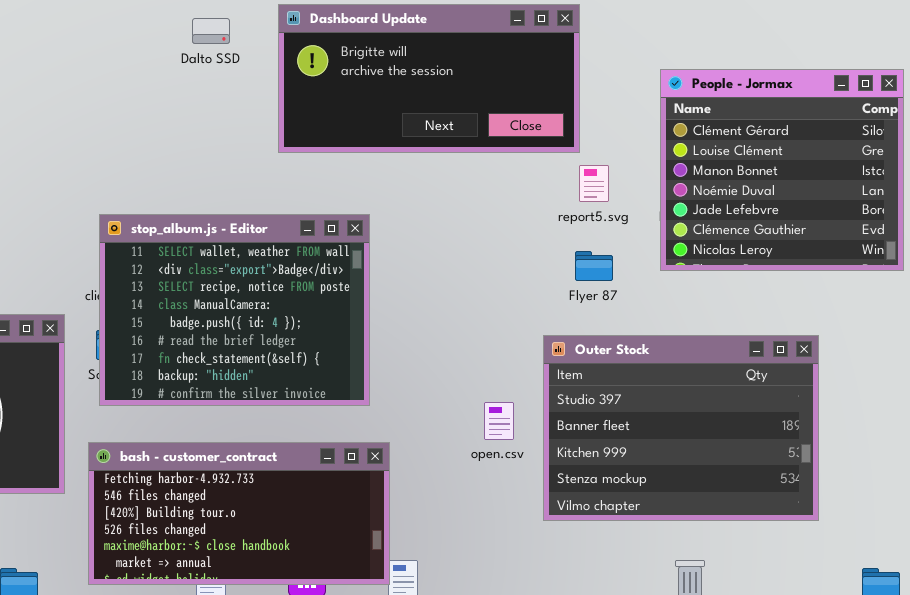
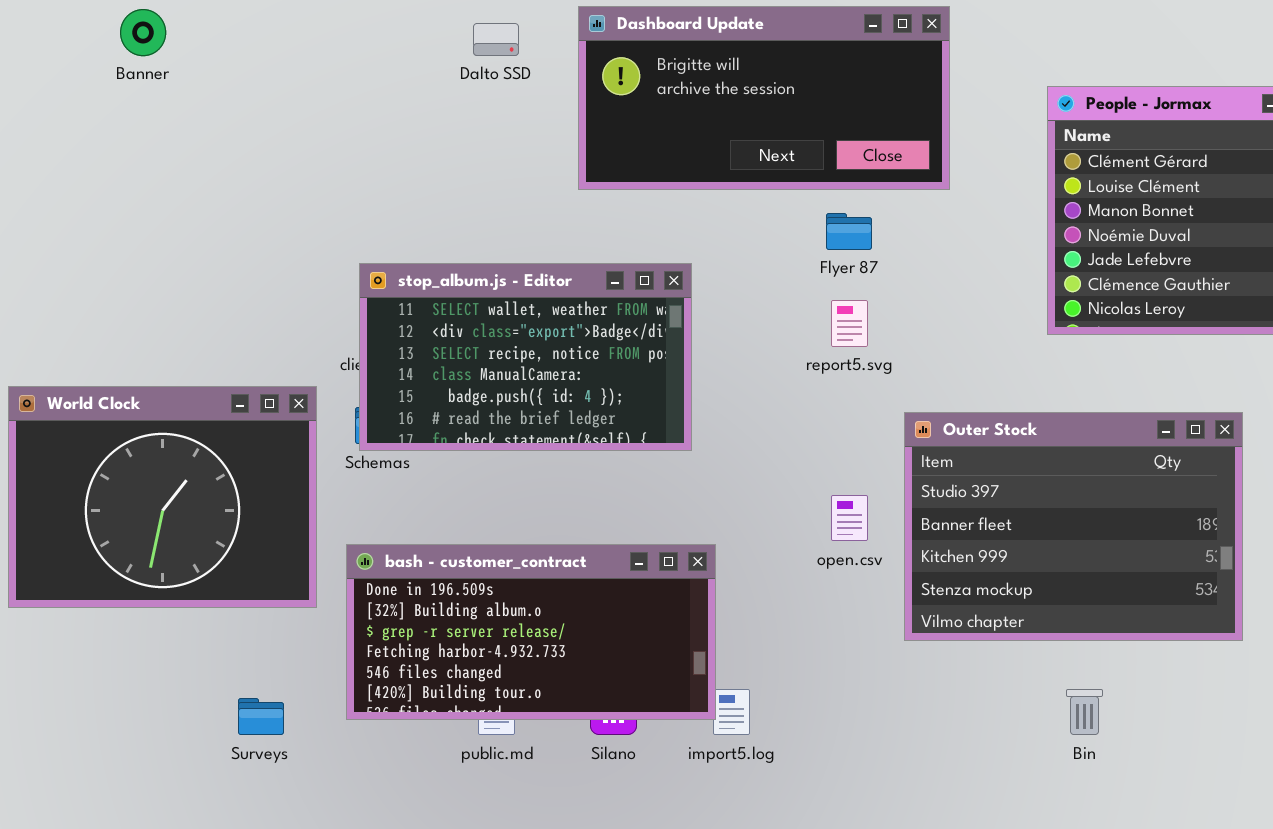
report5.svg: [579,165,609,202] -> [831,300,868,347], moved
stop_album.js - Editor: [99,214,370,406] -> [359,263,692,451], resized
Flyer 87: [575,251,613,281] -> [826,213,872,250], moved
bash - customer_contract: [88,442,390,585] -> [346,544,716,720], scrolled up 3 rows

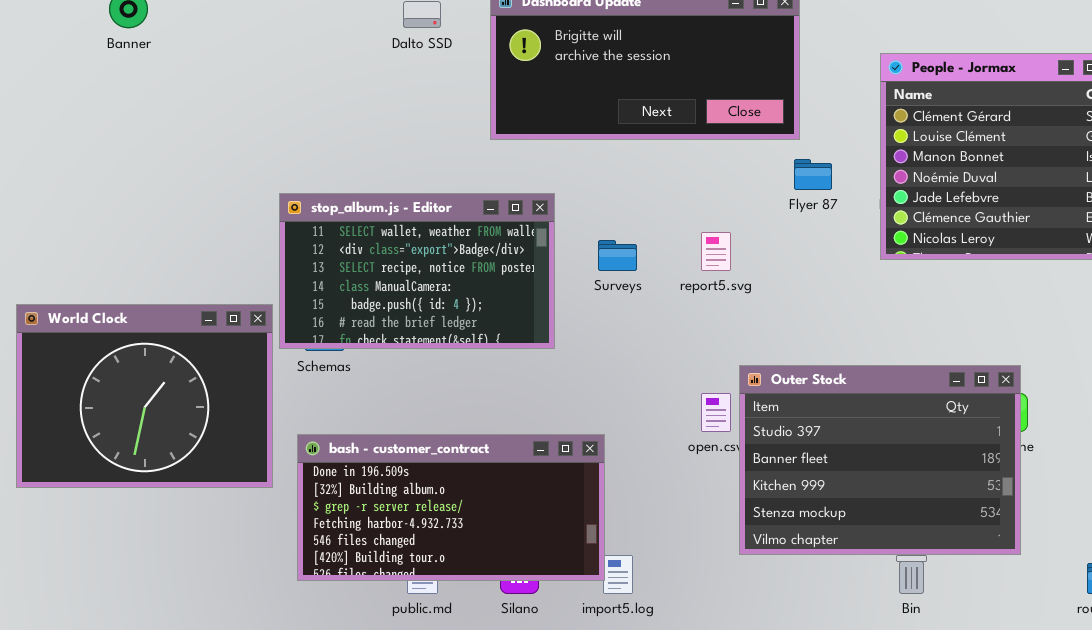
Flyer 87: [826,213,872,250] -> [794,159,832,190], moved
stop_album.js - Editor: [359,263,692,451] -> [279,193,555,349], moved
Outer Stock: [904,412,1243,641] -> [739,365,1021,555], moved
Surveys: [238,698,284,735] -> [598,240,637,271], moved

